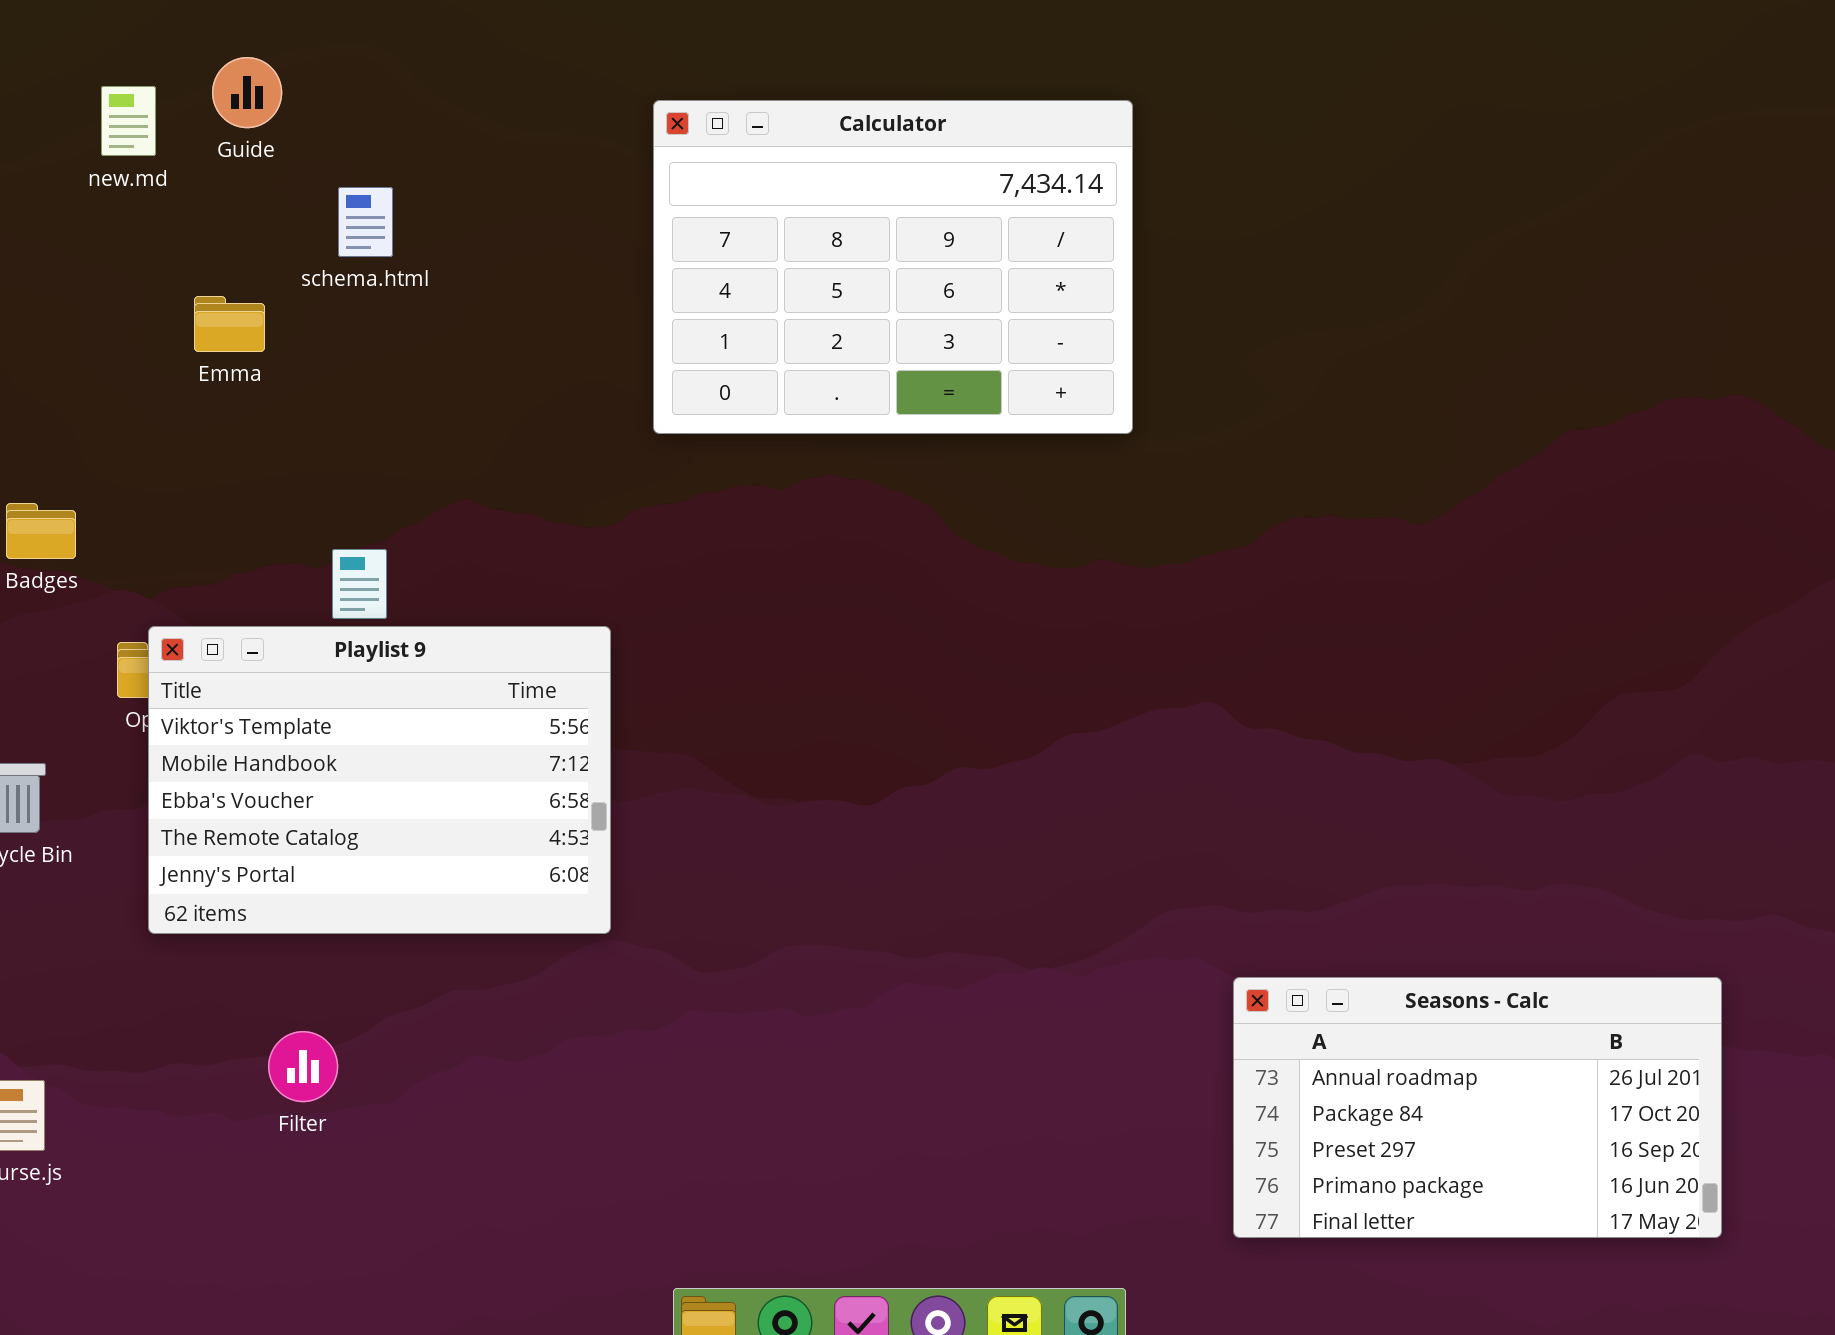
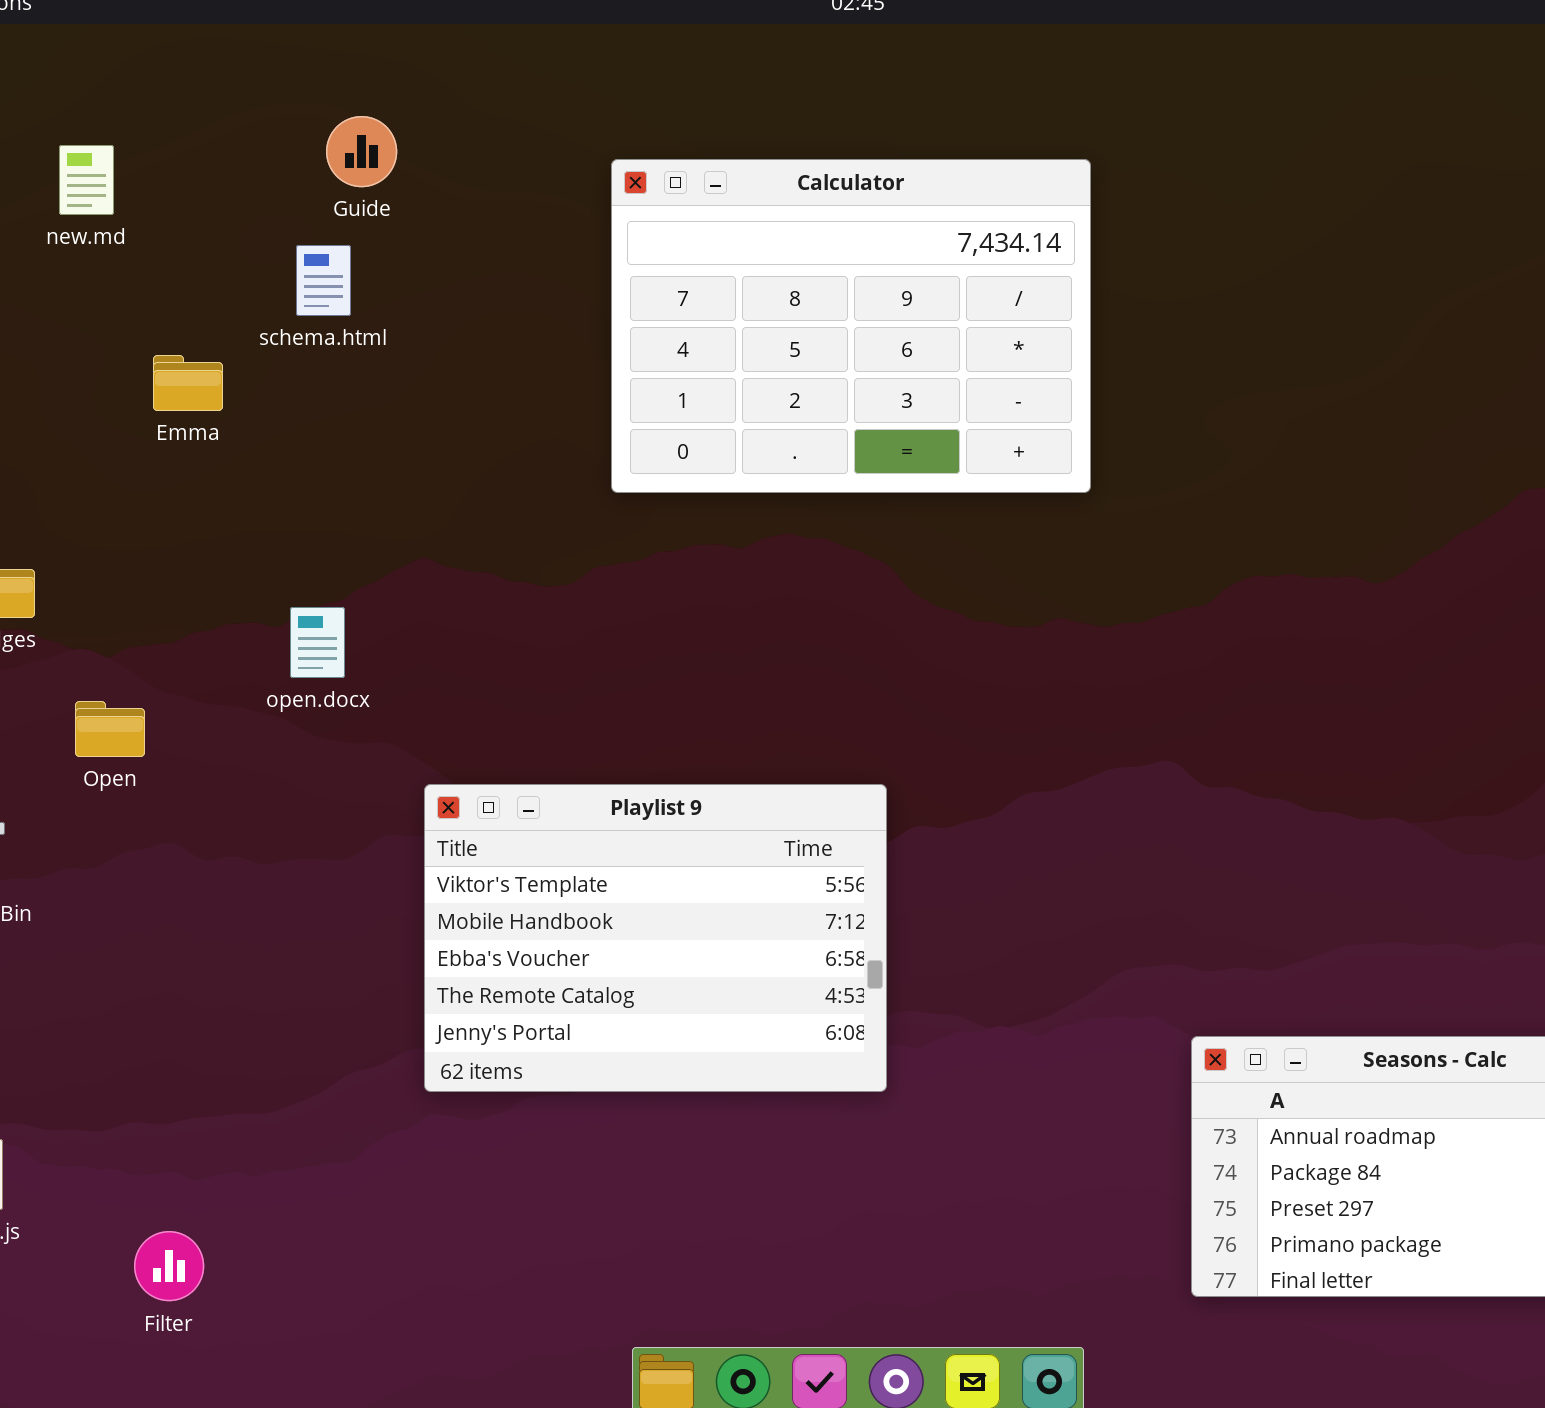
Guide: [212,57,282,128] -> [326,116,397,187], moved
Playlist 9: [148,626,611,934] -> [424,784,887,1092], moved
Filter: [268,1031,338,1102] -> [134,1231,204,1301], moved

